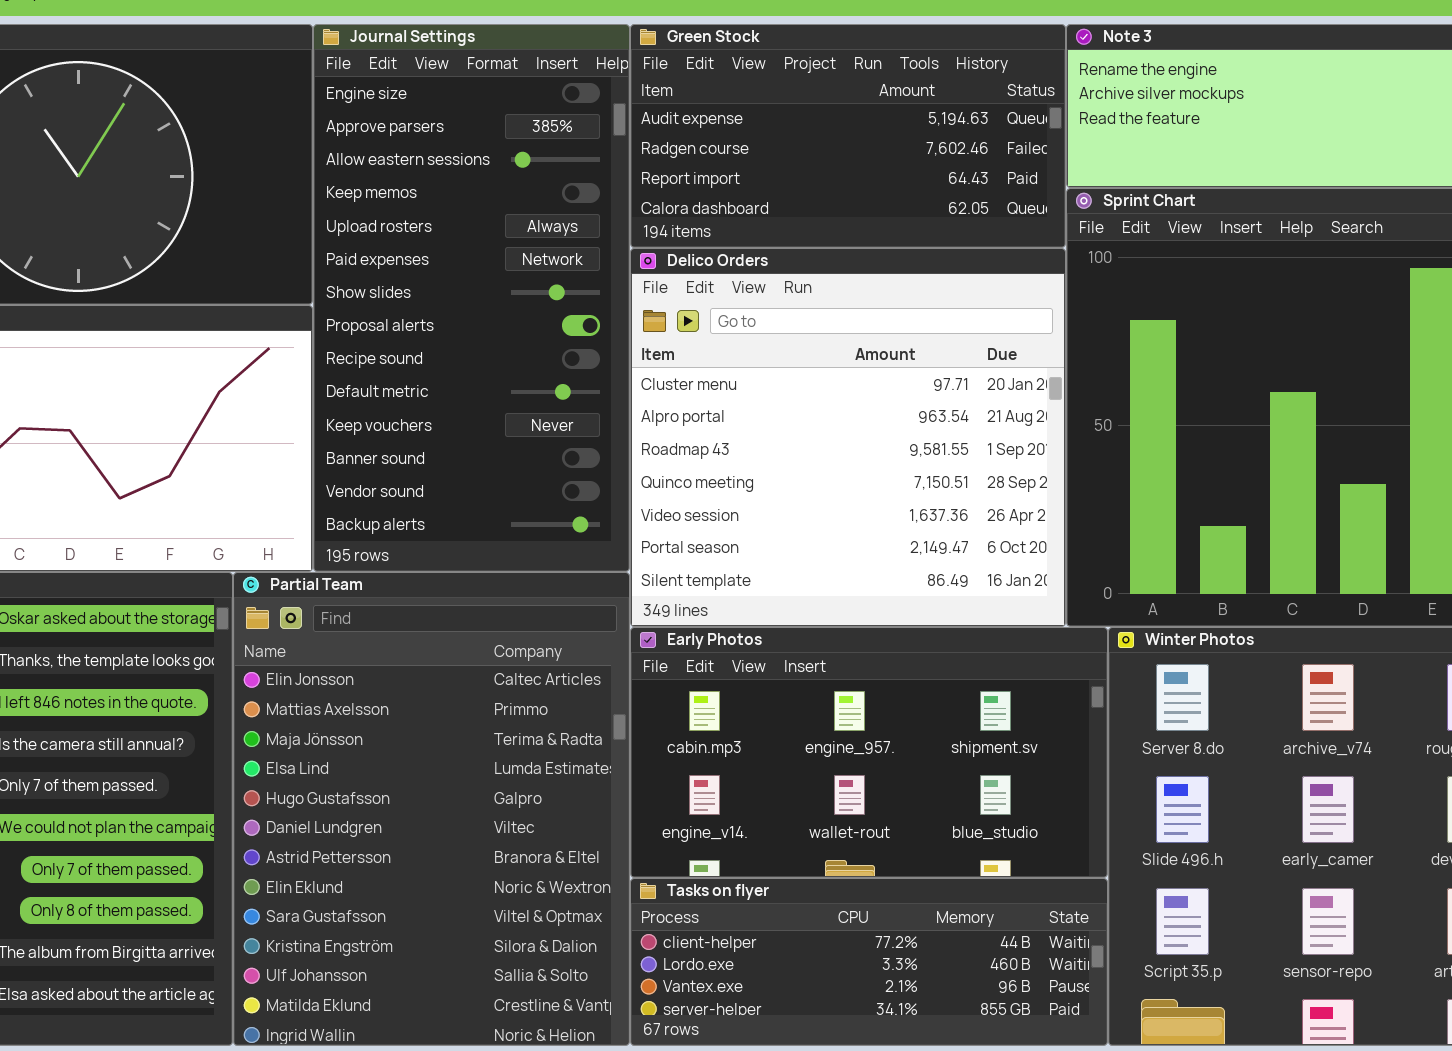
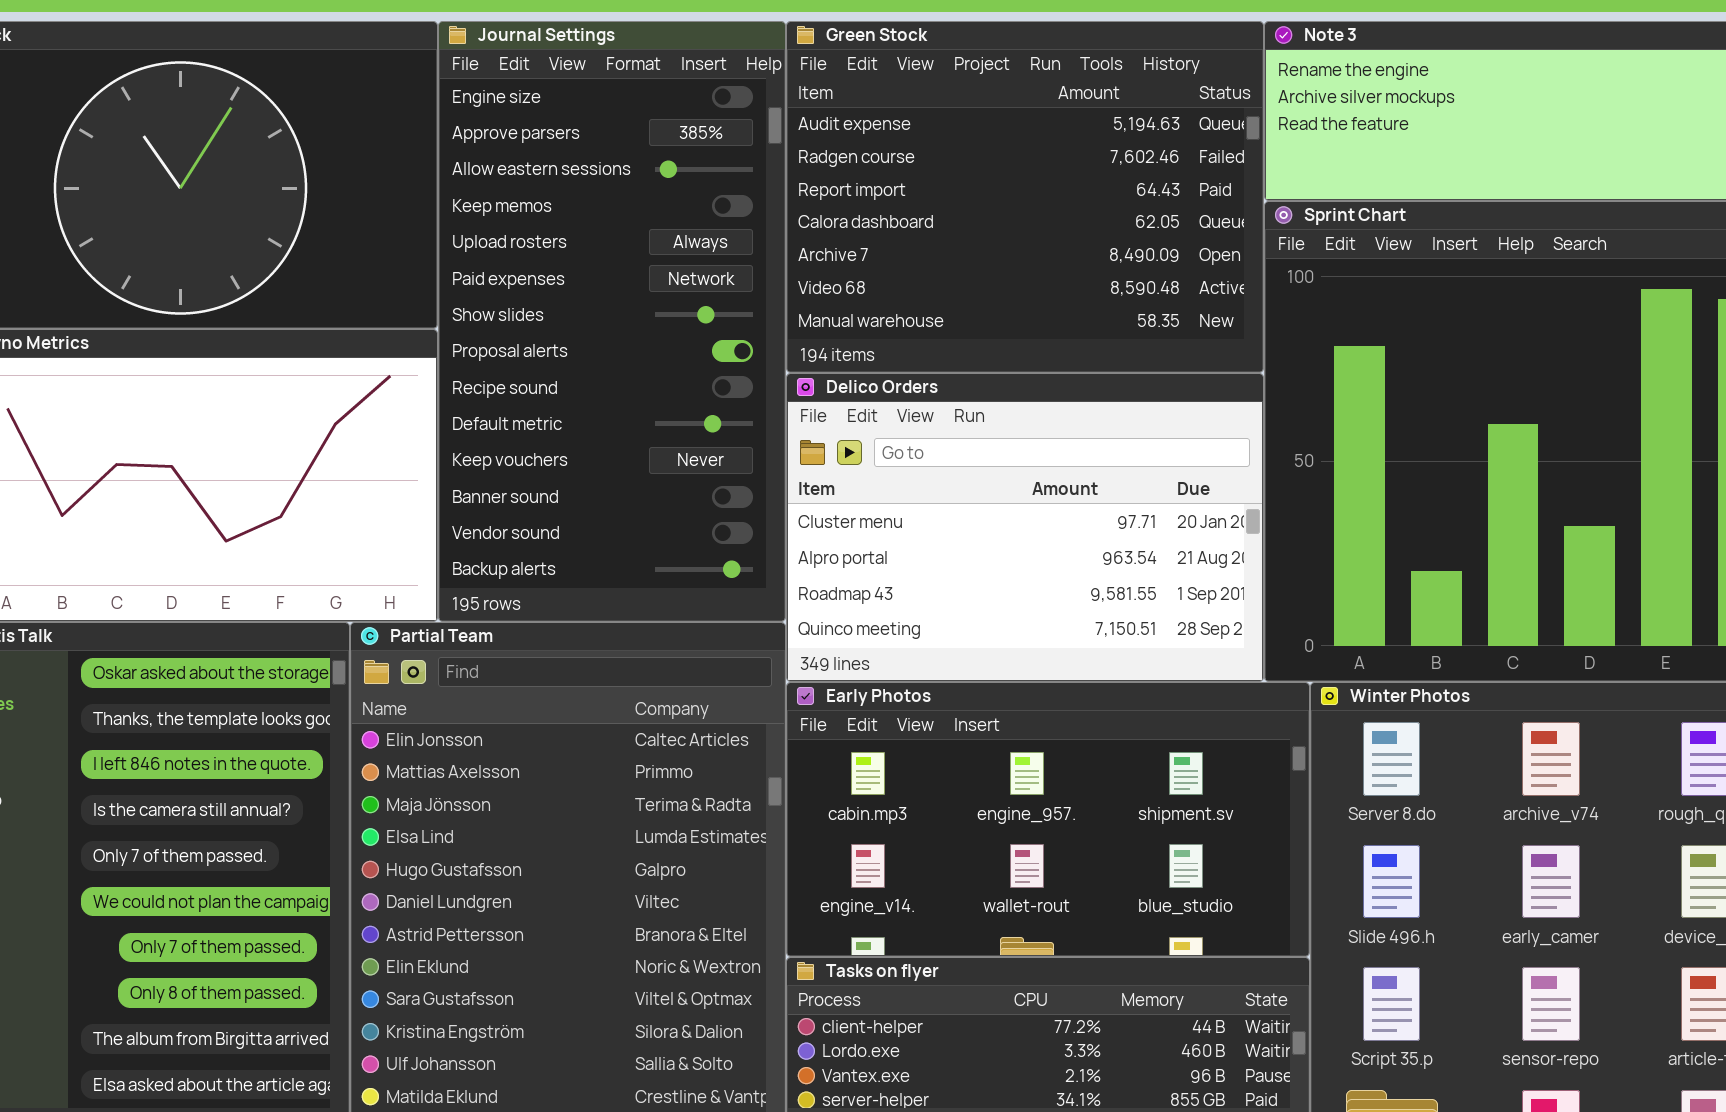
Green Stock: [630,24,1066,248] -> [786,21,1264,373], resized
Delico Orders: [630,248,1066,627] -> [786,373,1264,682], resized

